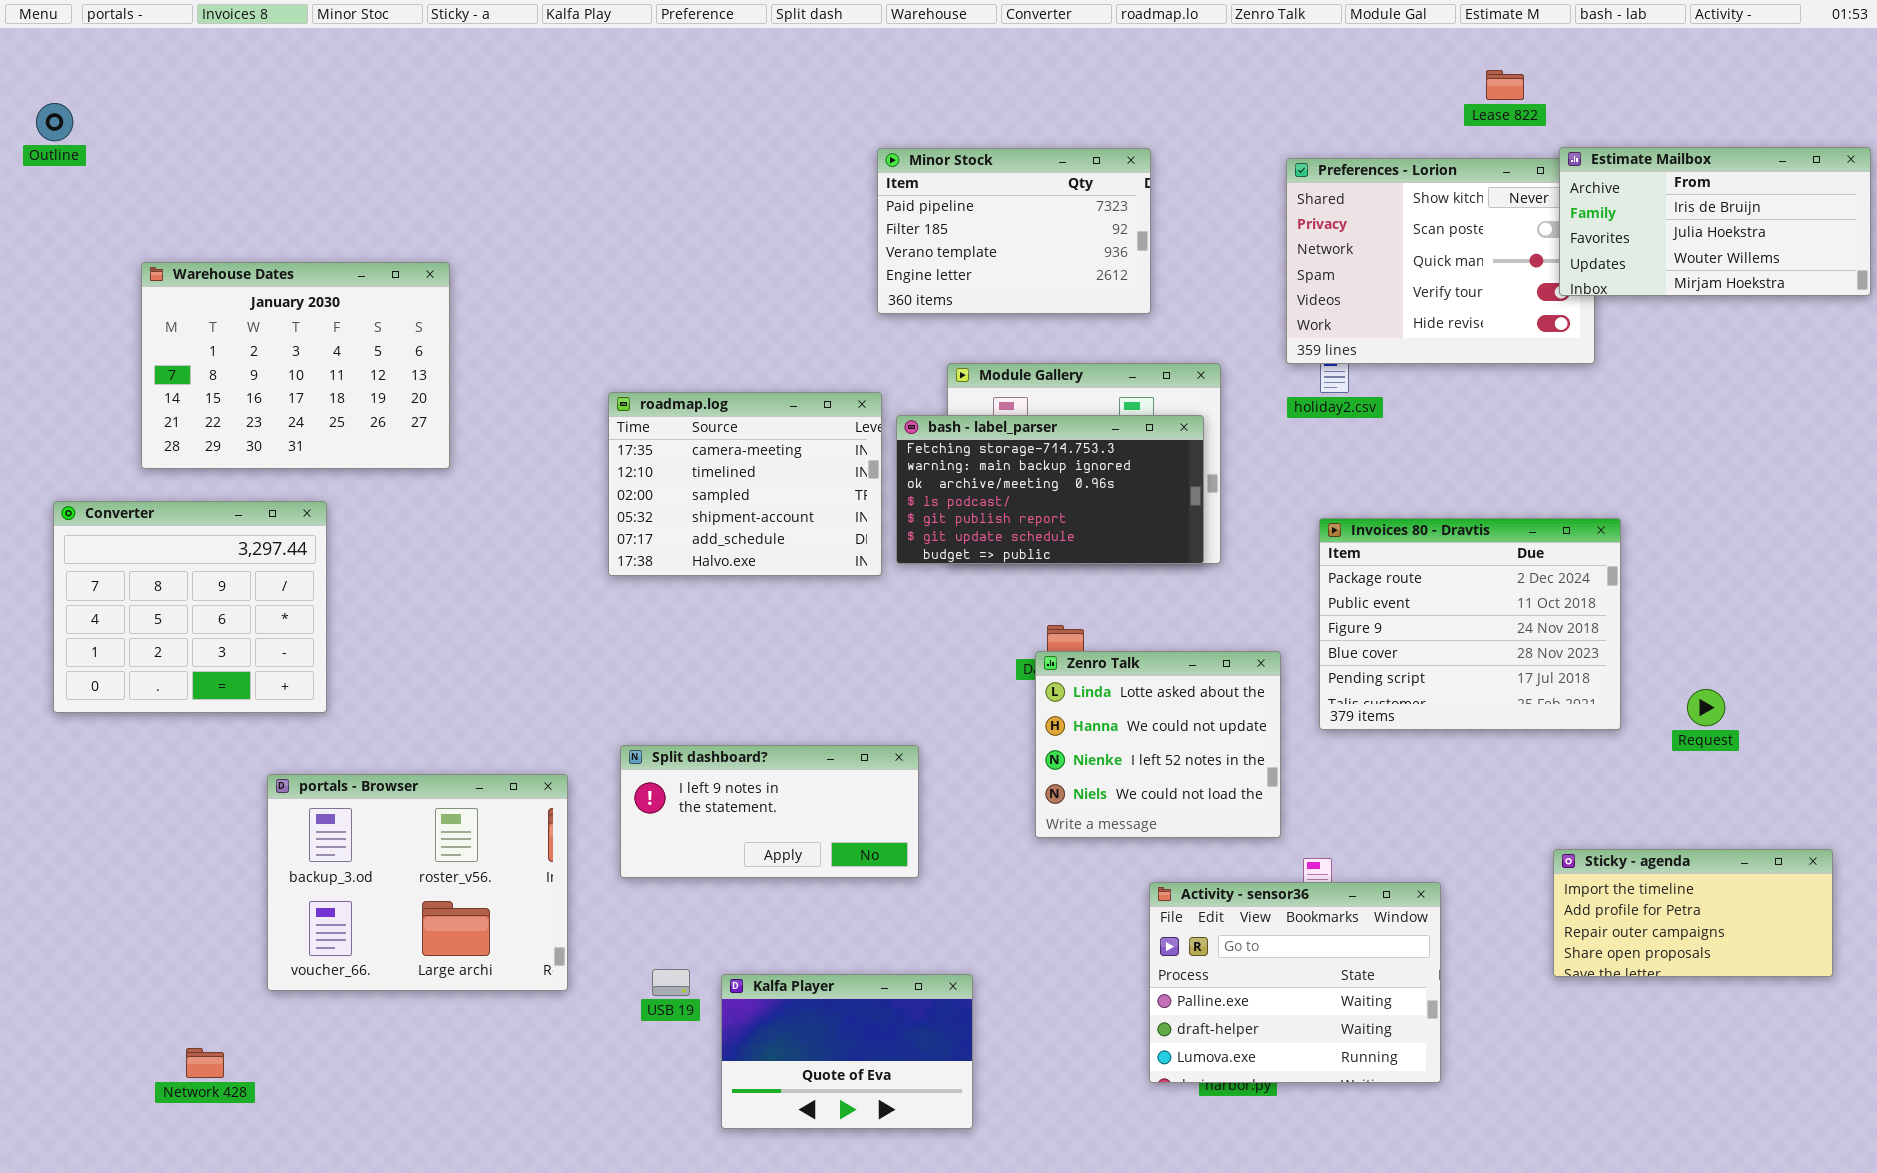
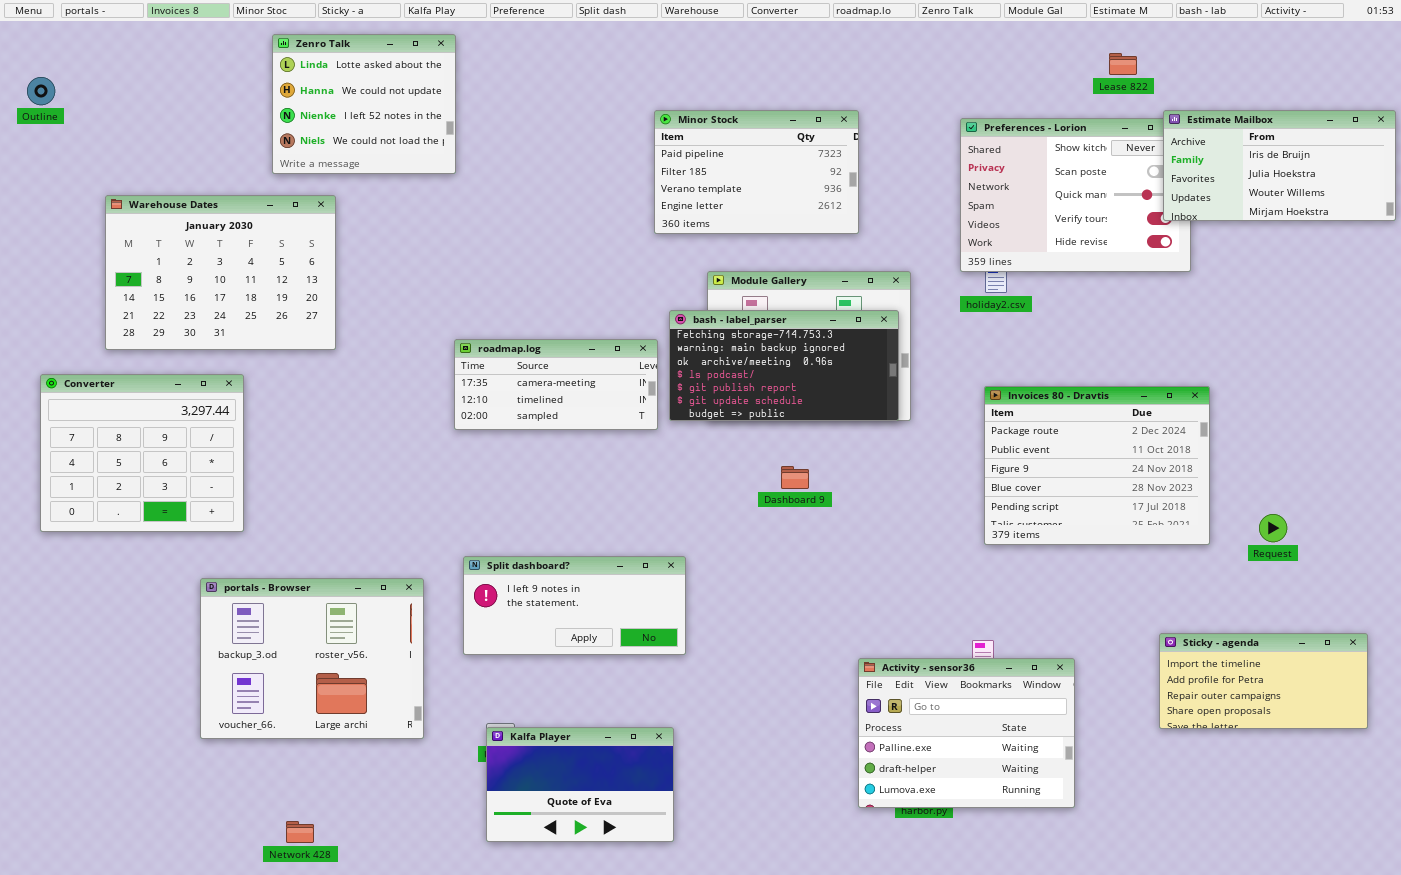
roadmap.log: [608,392,882,576] -> [454,339,658,430], resized
Zenro Talk: [1035,651,1281,838] -> [272,34,456,174], moved
Kalfa Player: [721,974,973,1129] -> [486,727,674,842], moved
Network 428: [186,1048,224,1078] -> [286,821,314,843], moved

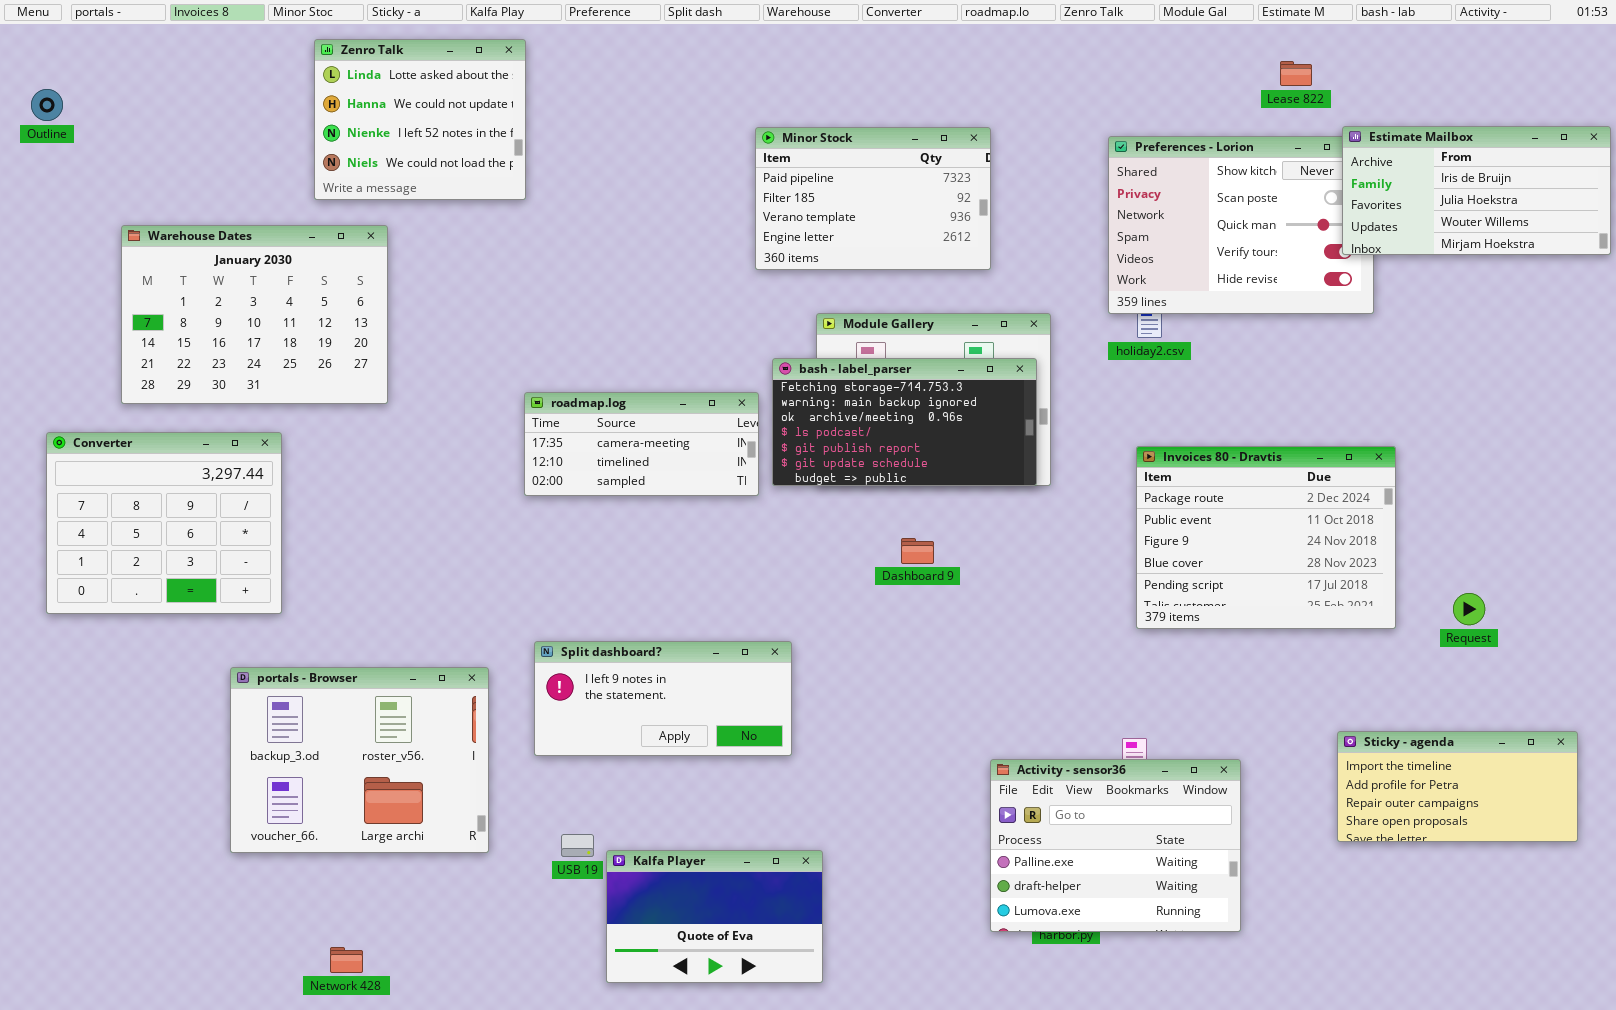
Kalfa Player: [486,727,674,842] -> [606,850,823,983], moved

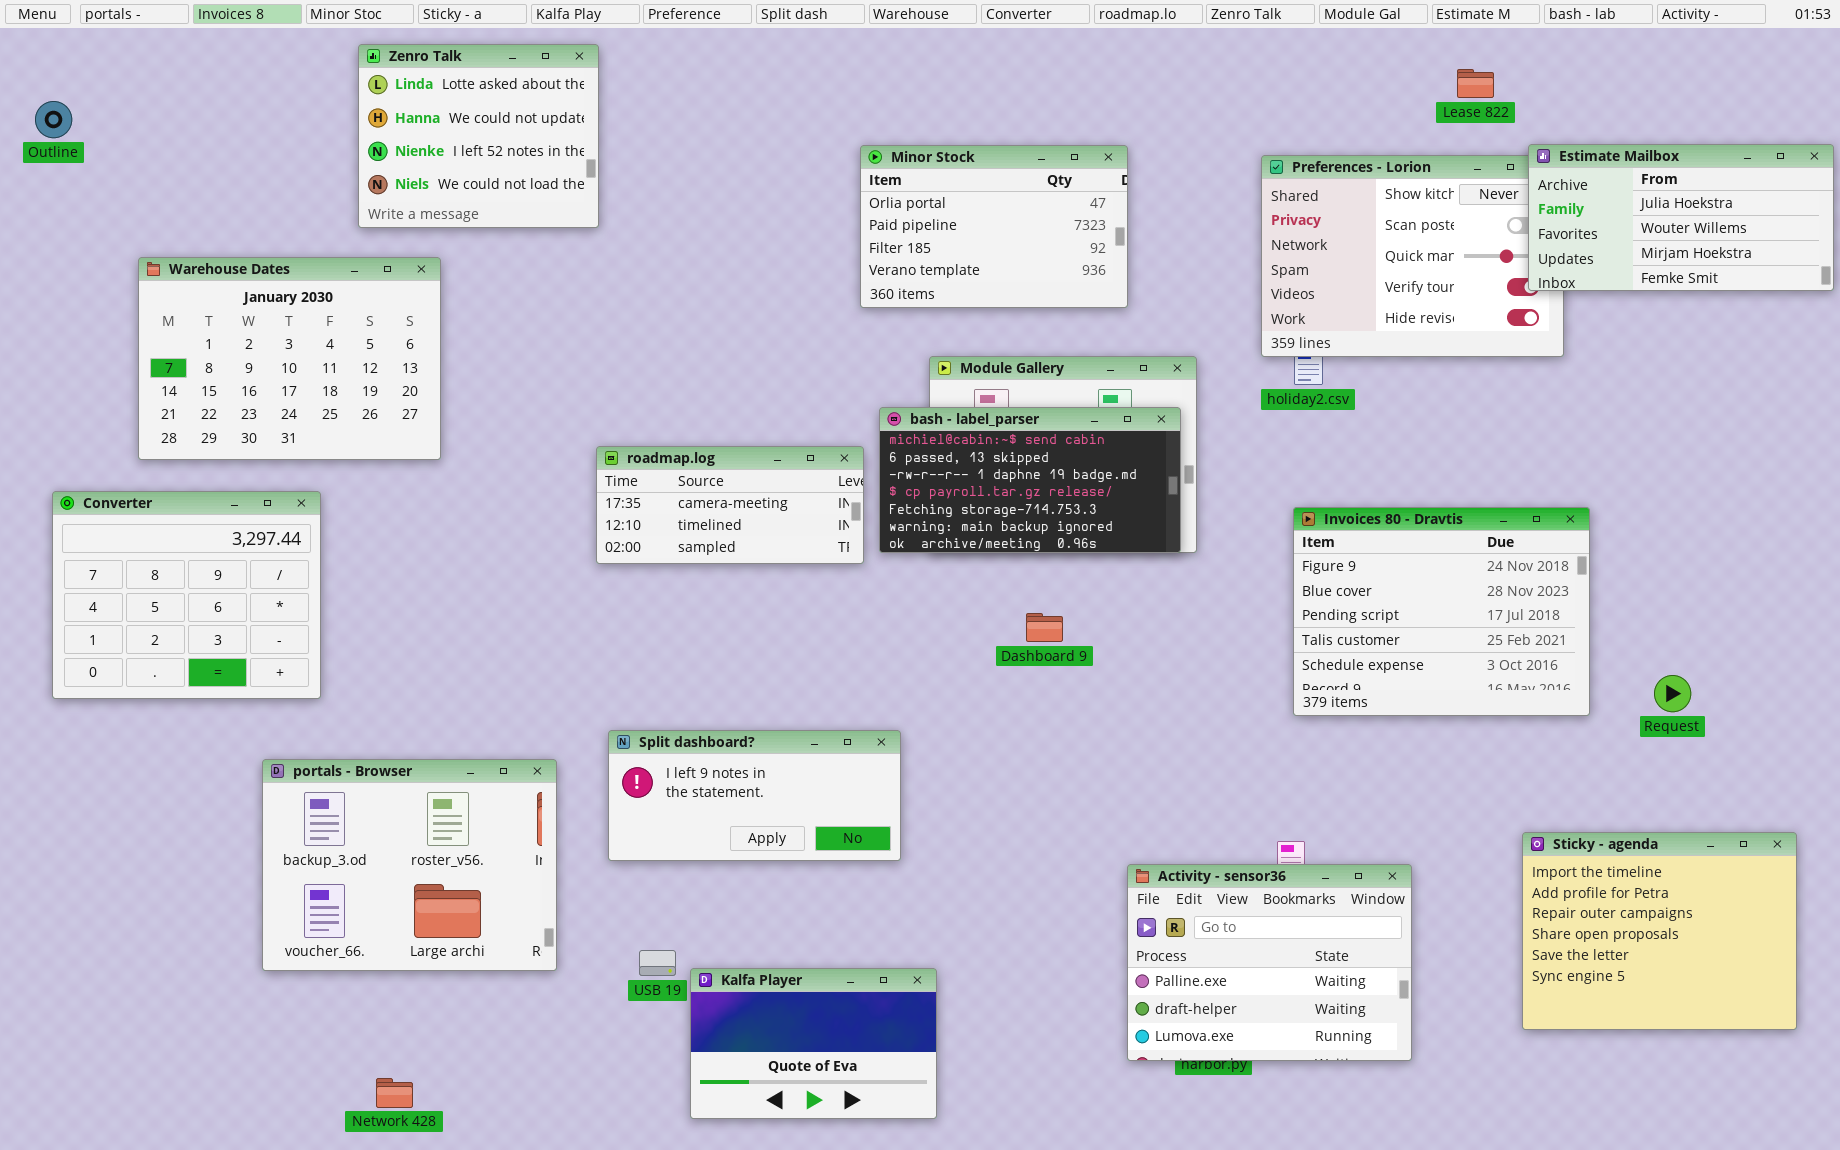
Estimate Mailbox: [1342,126,1611,255] -> [1528,144,1834,291], scrolled down 1 row
Minor Stock: [755,127,991,270] -> [860,145,1128,308], scrolled up 1 row
bash - label_parser: [772,358,1037,486] -> [879,407,1181,553], scrolled up 4 rows
Invoices 80 - Dravtis: [1136,446,1396,629] -> [1293,507,1590,716], scrolled down 2 rows
Sticky - agenda: [1337,731,1578,842] -> [1522,832,1797,1030], resized

